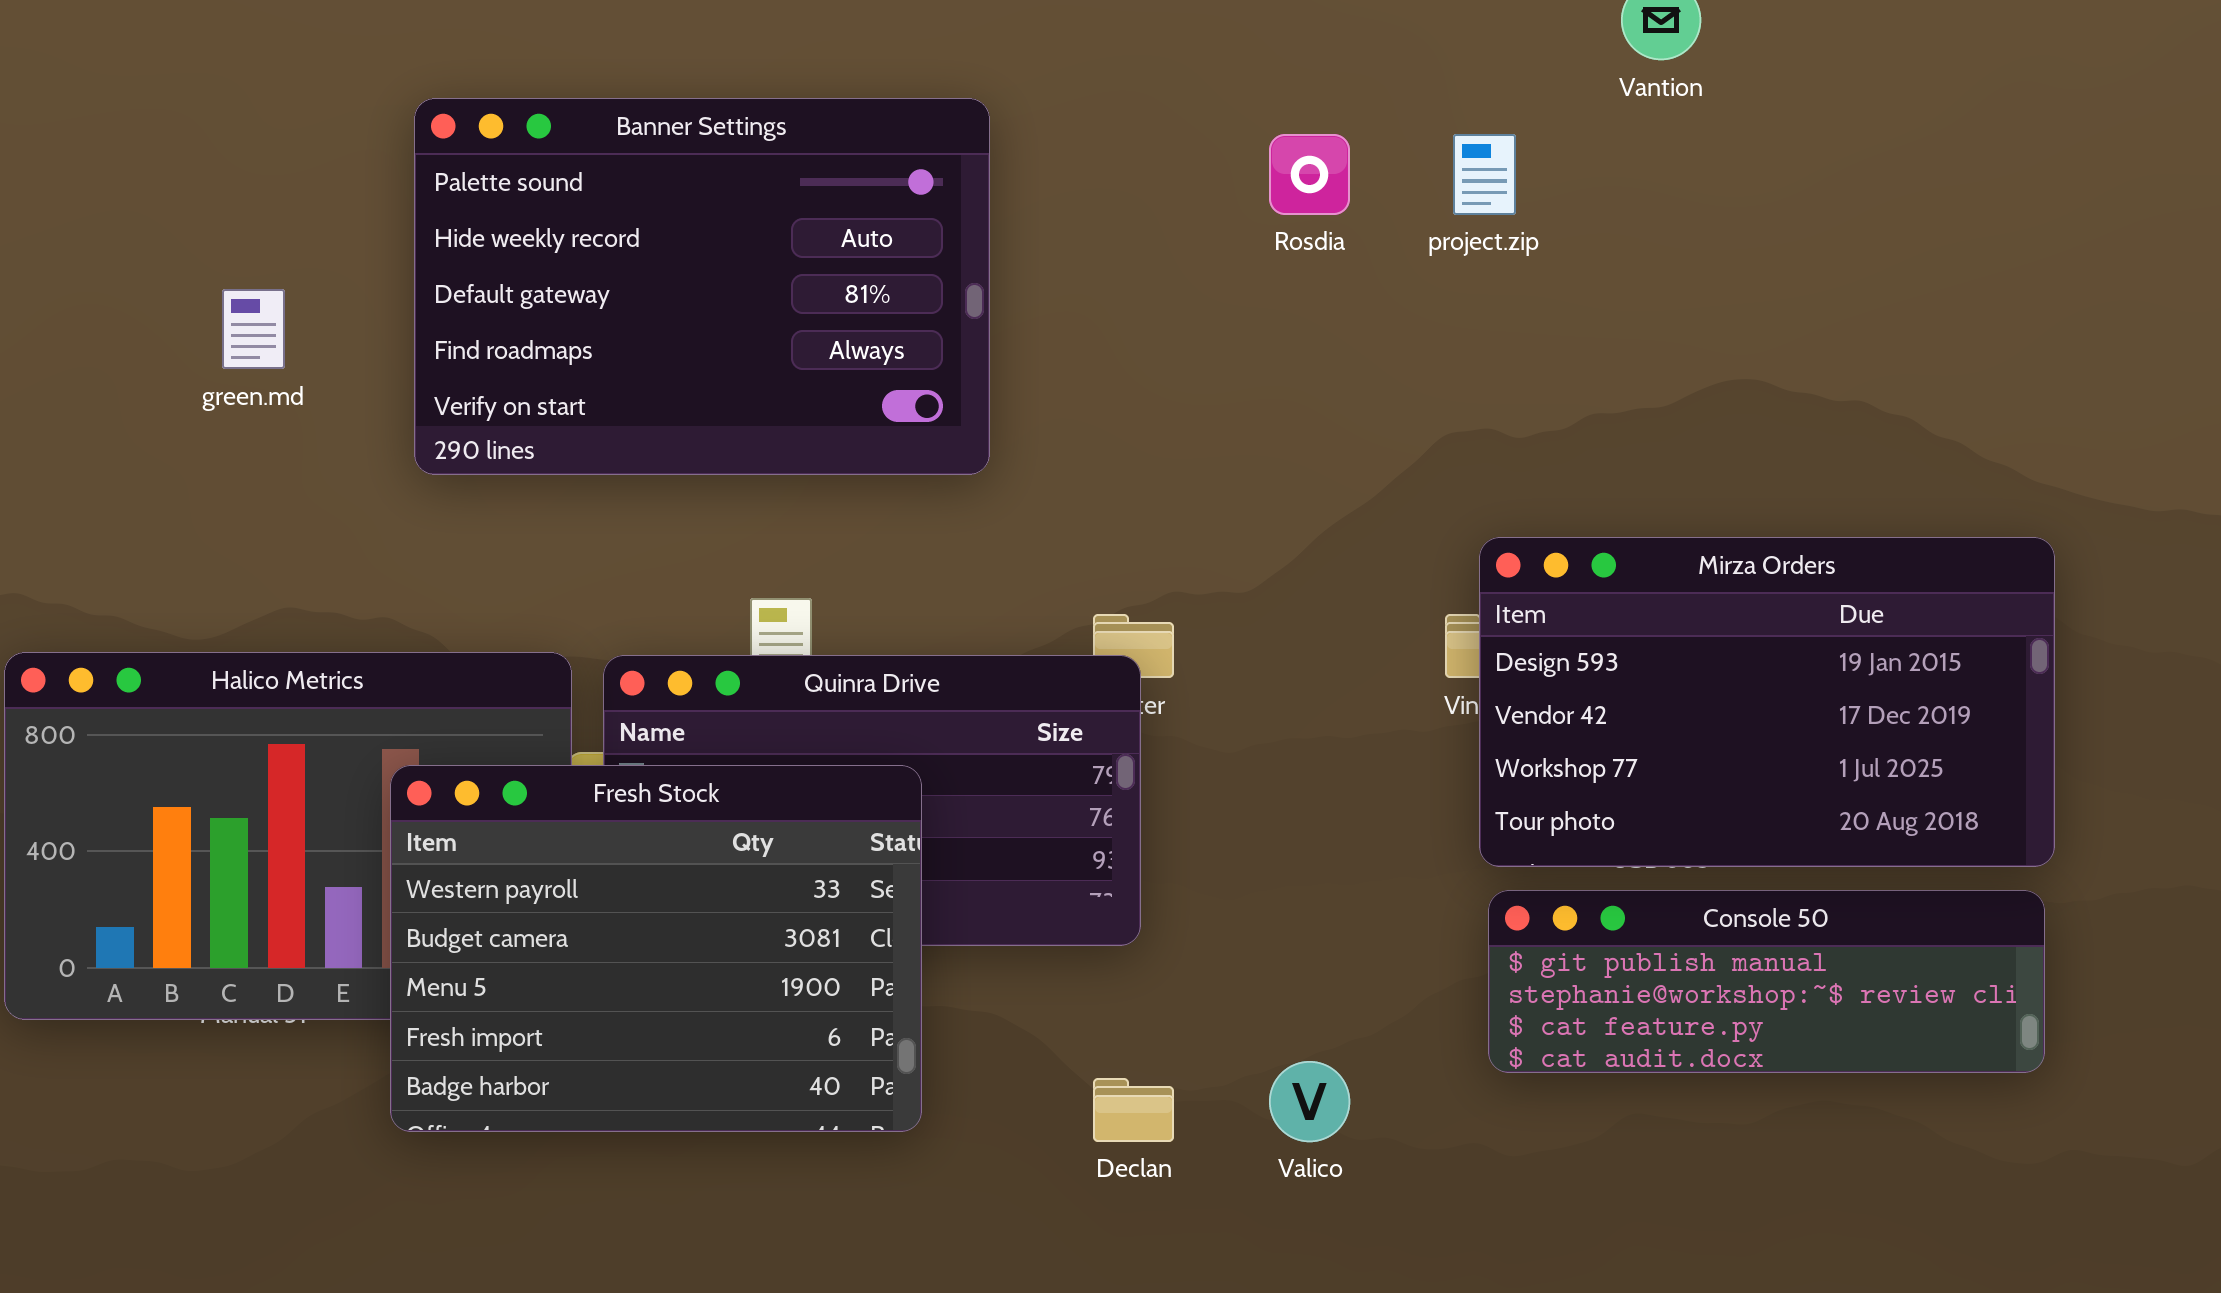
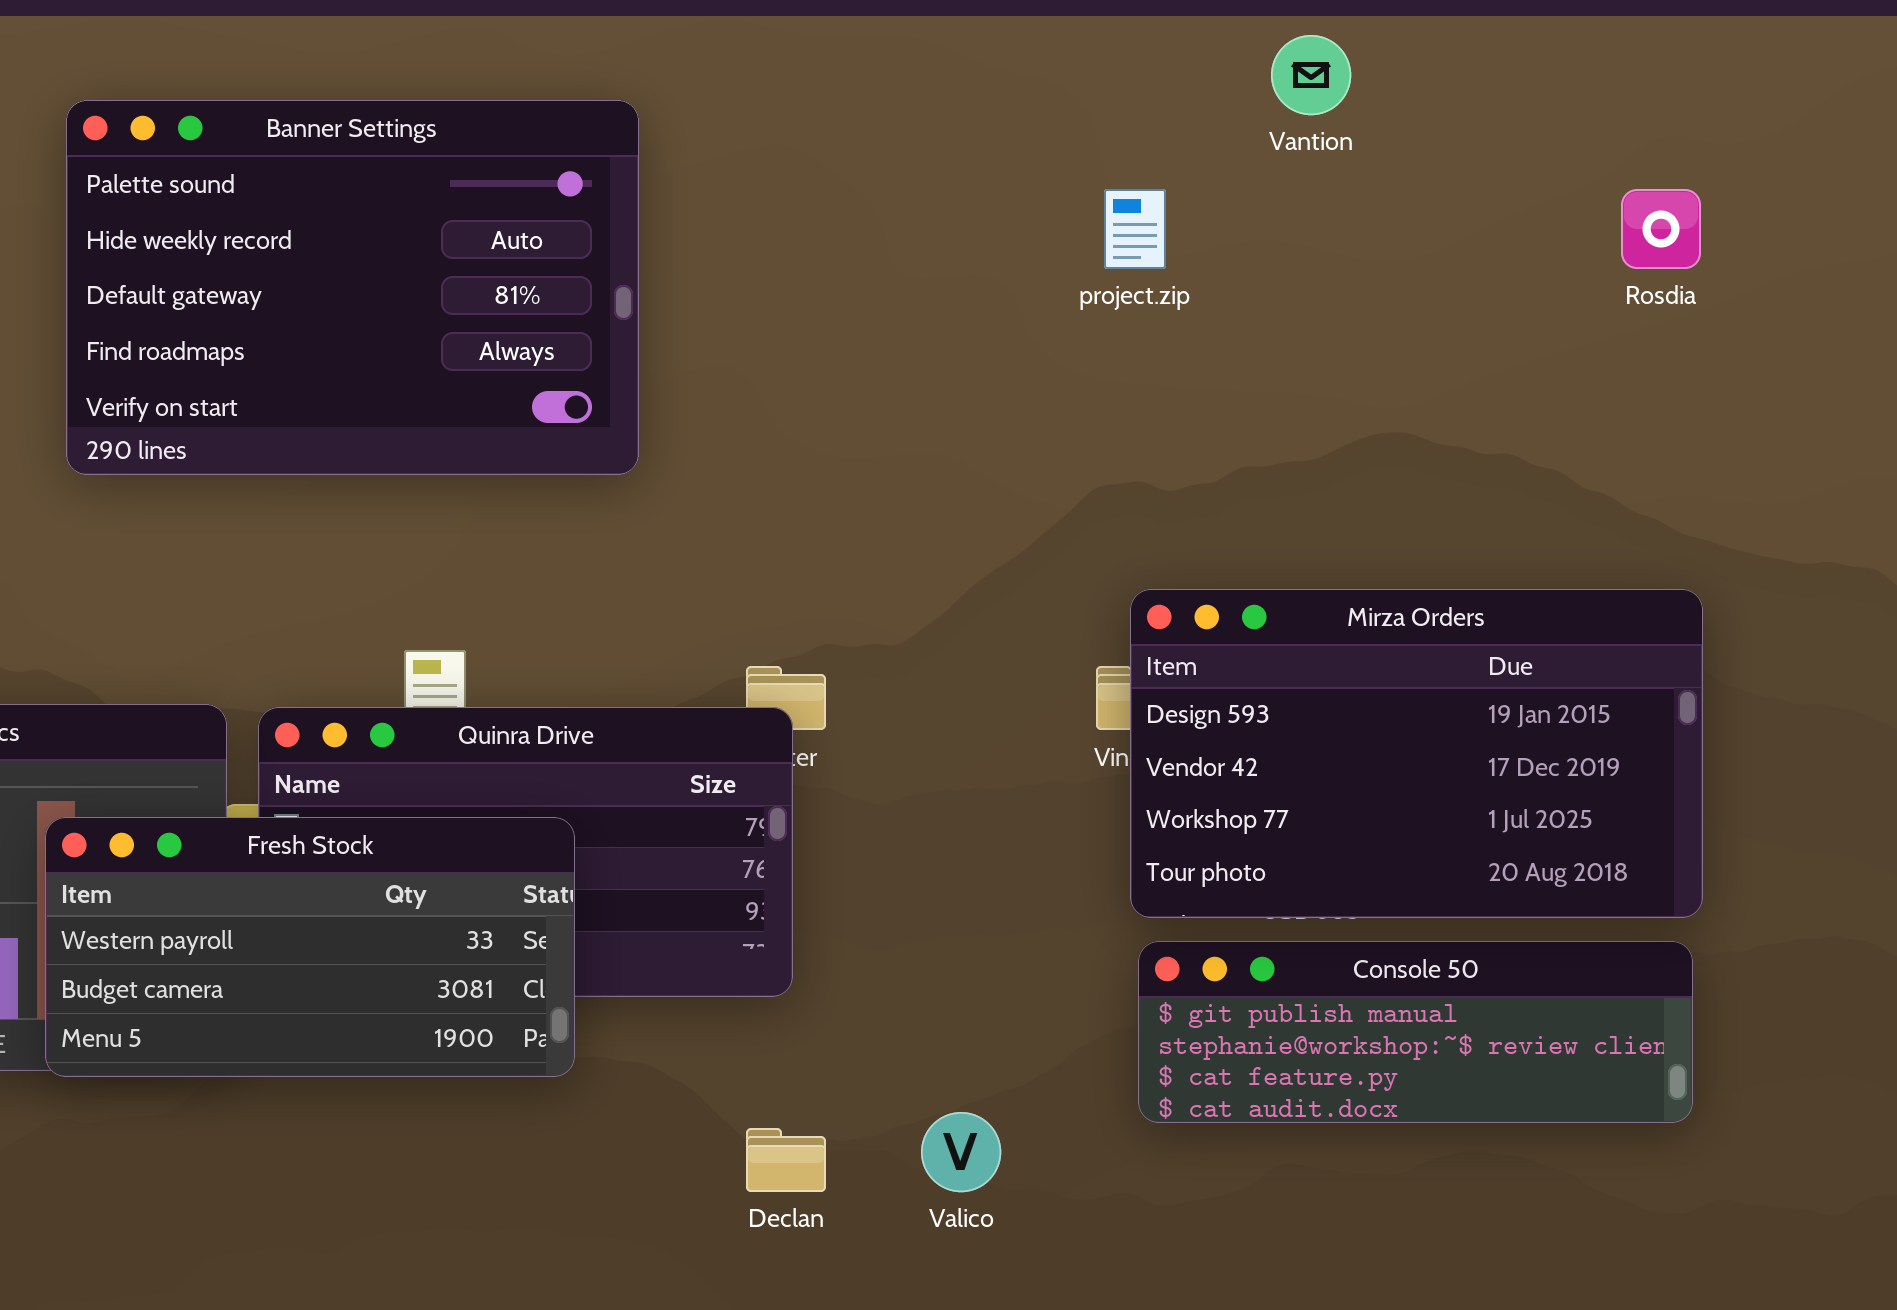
Banner Settings: [414,98,990,475] -> [66,100,639,475], moved
Rosdia: [1269,134,1350,215] -> [1621,189,1701,269], moved
Fresh Stock: [390,765,922,1132] -> [45,817,575,1077], resized

